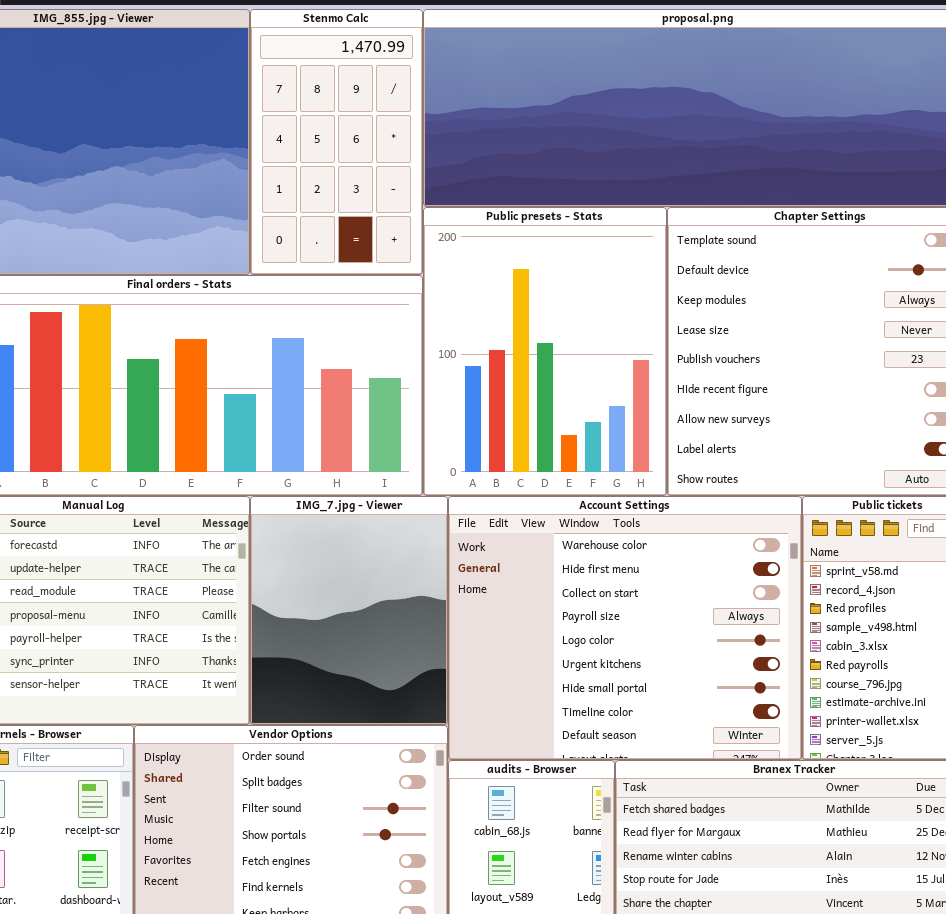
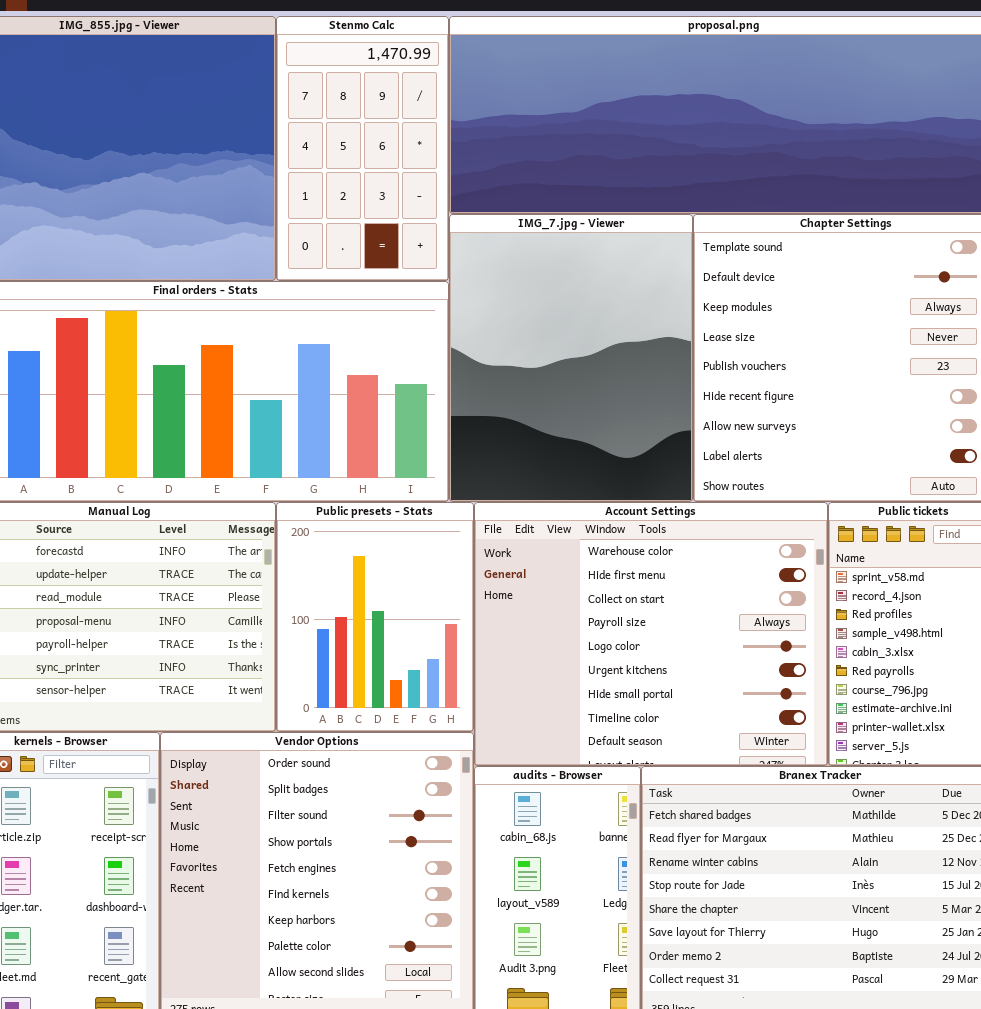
Public presets - Stats: [423,207,667,496] -> [276,502,474,732], moved, resized
IMG_7.jpg - Viewer: [250,496,448,725] -> [449,214,693,502], moved, resized

